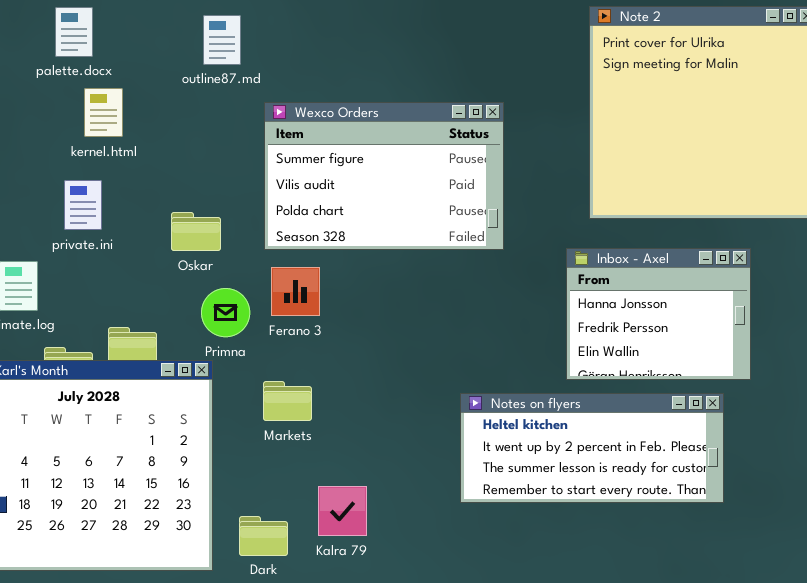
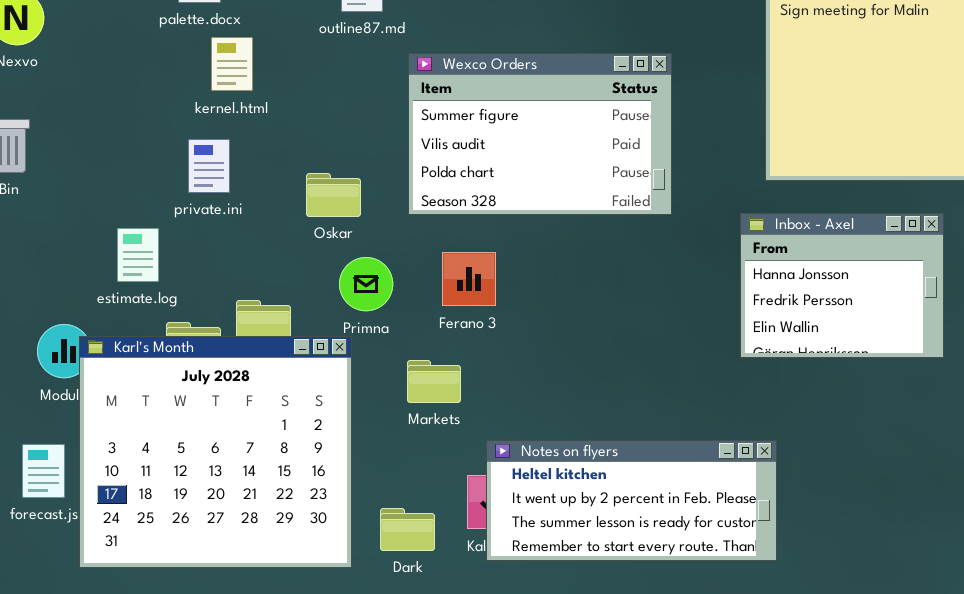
Ferano 3: [271,267,320,316] -> [442,252,496,306], moved
Notes on flyers: [460,393,724,503] -> [486,440,777,561], moved

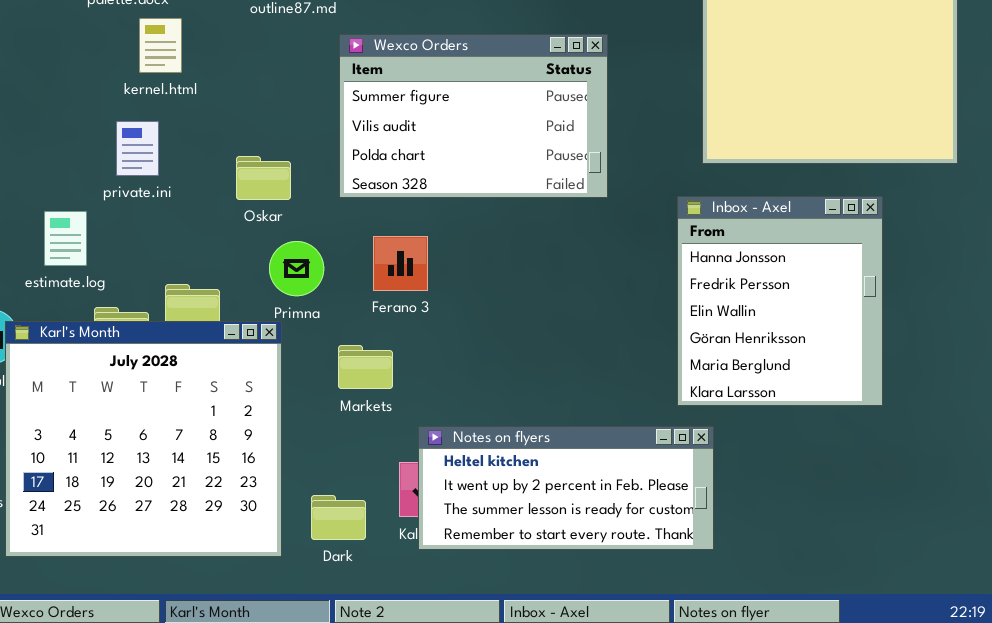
Inbox - Axel: [740,213,944,358] -> [677,196,883,406], resized

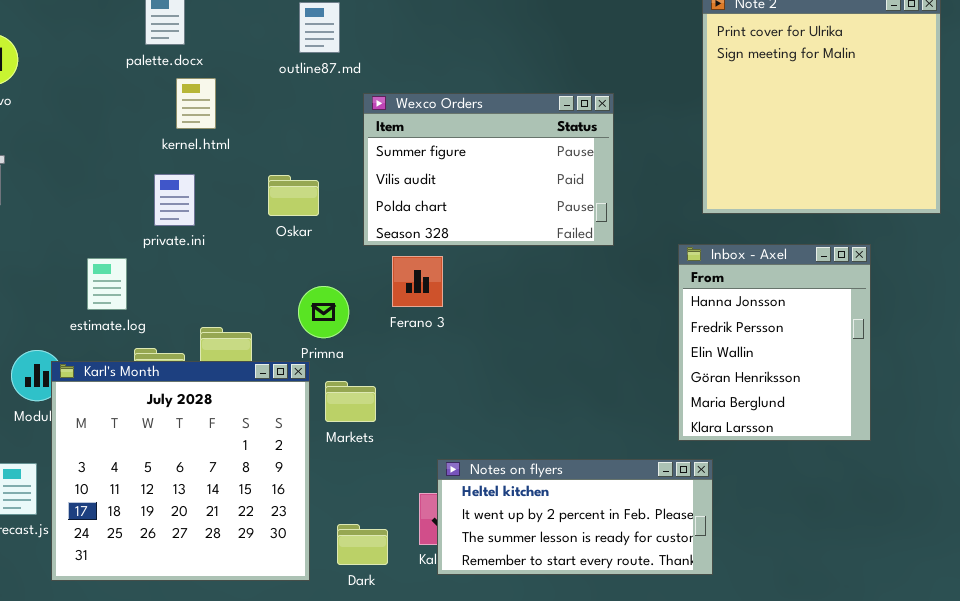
Oskar: [236,156,291,200] -> [268,175,319,216], moved
Ferano 3: [373,236,428,291] -> [392,256,443,307], moved
Markets: [338,345,393,389] -> [325,381,376,422], moved

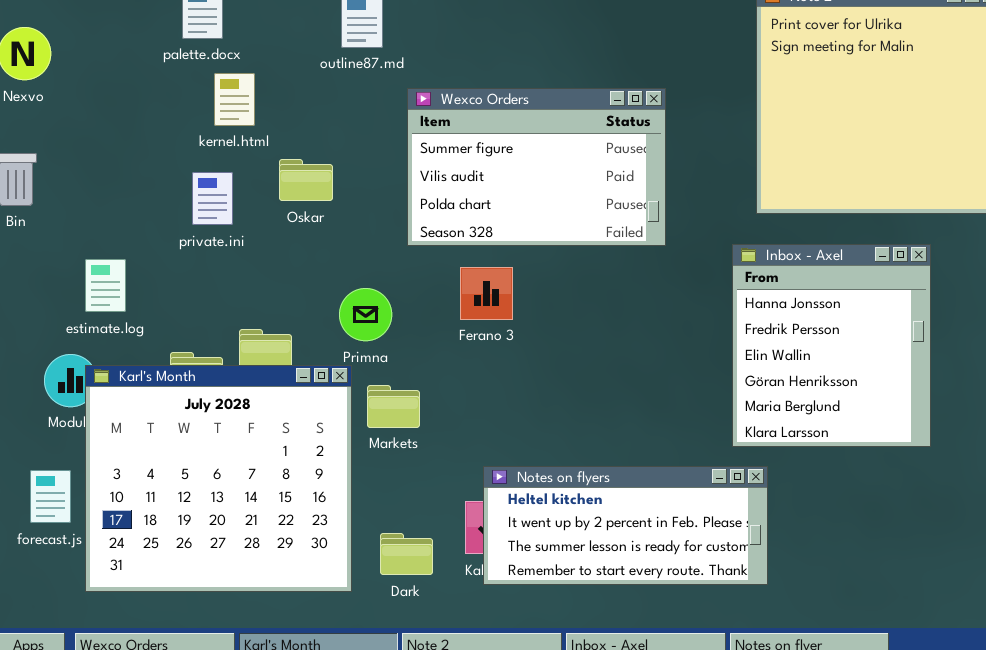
Oskar: [268,175,319,216] -> [279,159,333,201], moved
Ferano 3: [392,256,443,307] -> [460,267,513,320], moved
estimate.log: [87,258,127,310] -> [85,259,126,312], moved

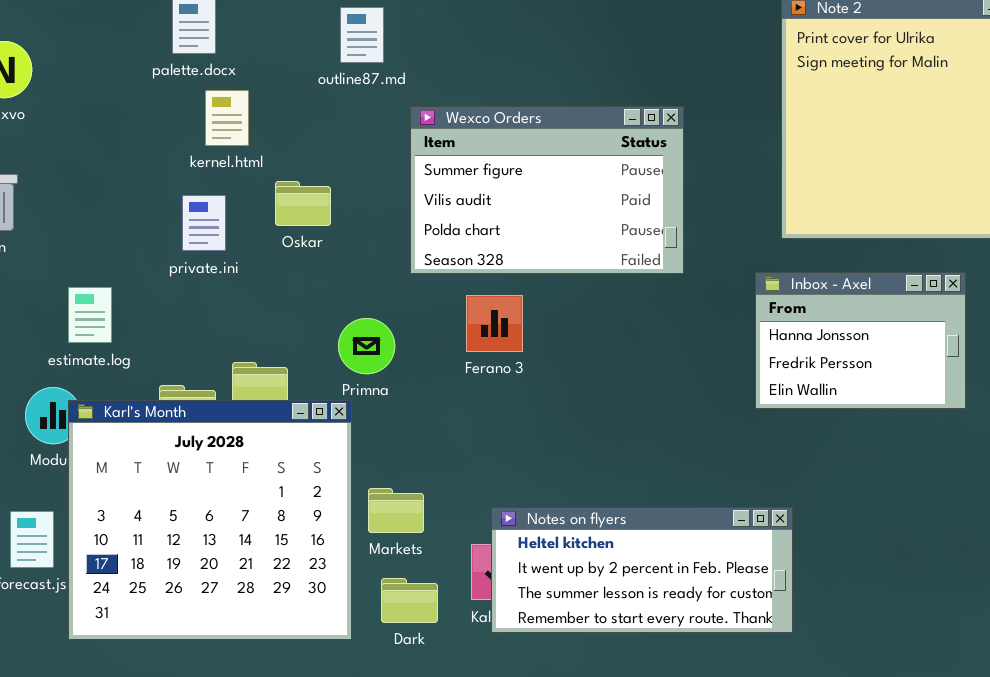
Inbox - Axel: [732,244,931,447] -> [755,272,966,409], resized
Markets: [367,385,420,428] -> [368,488,424,533], moved

